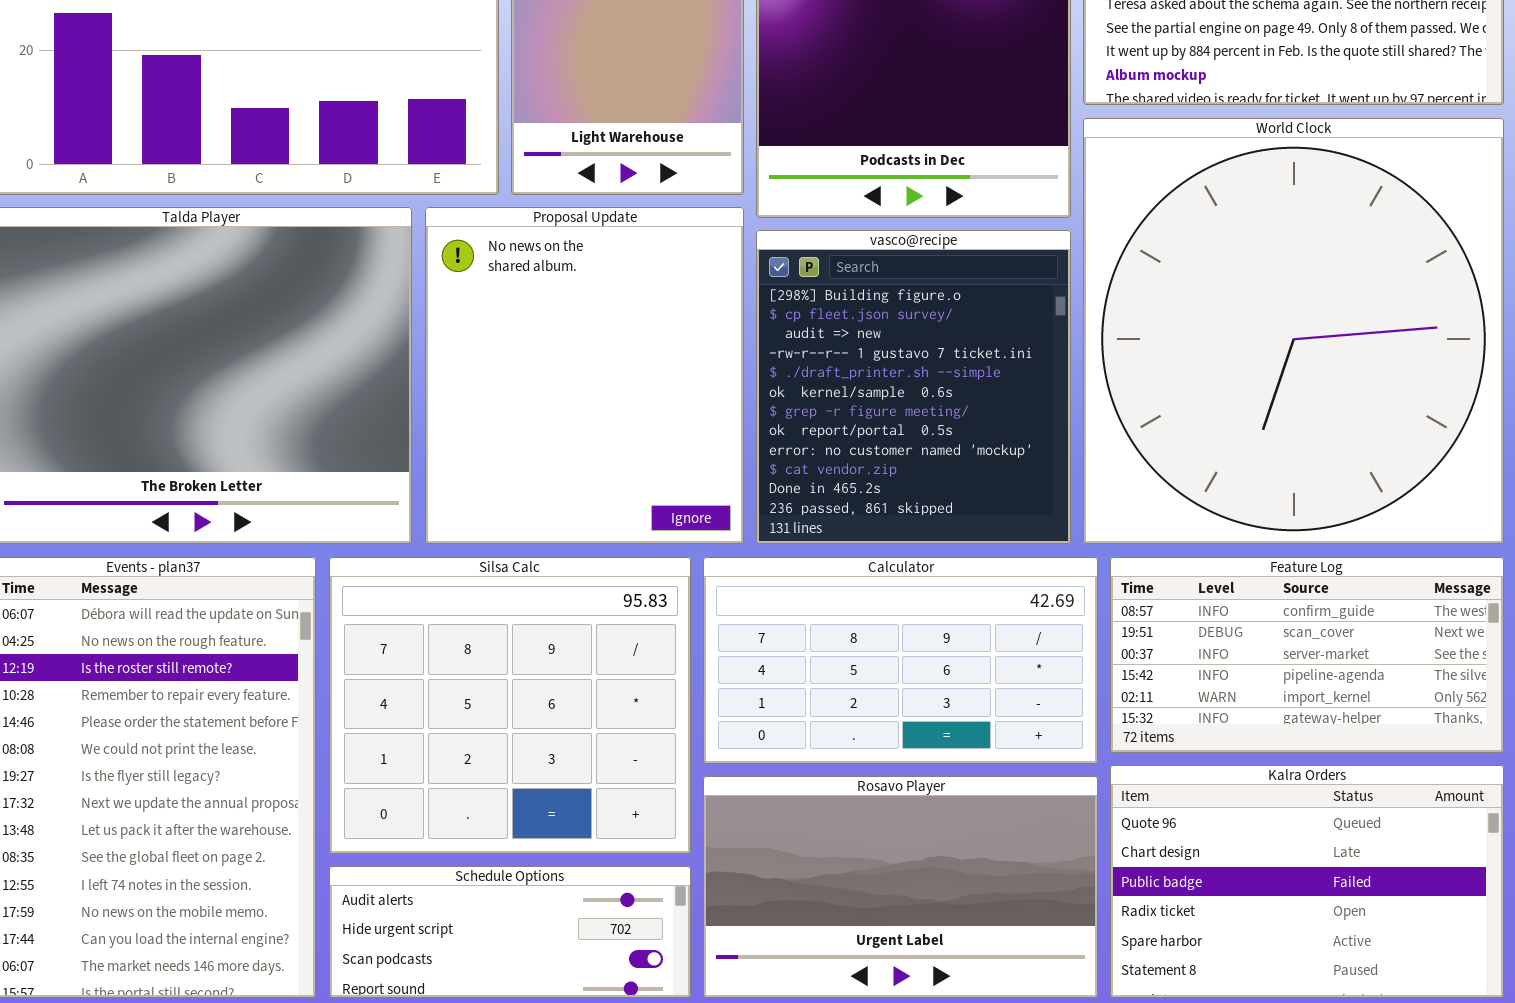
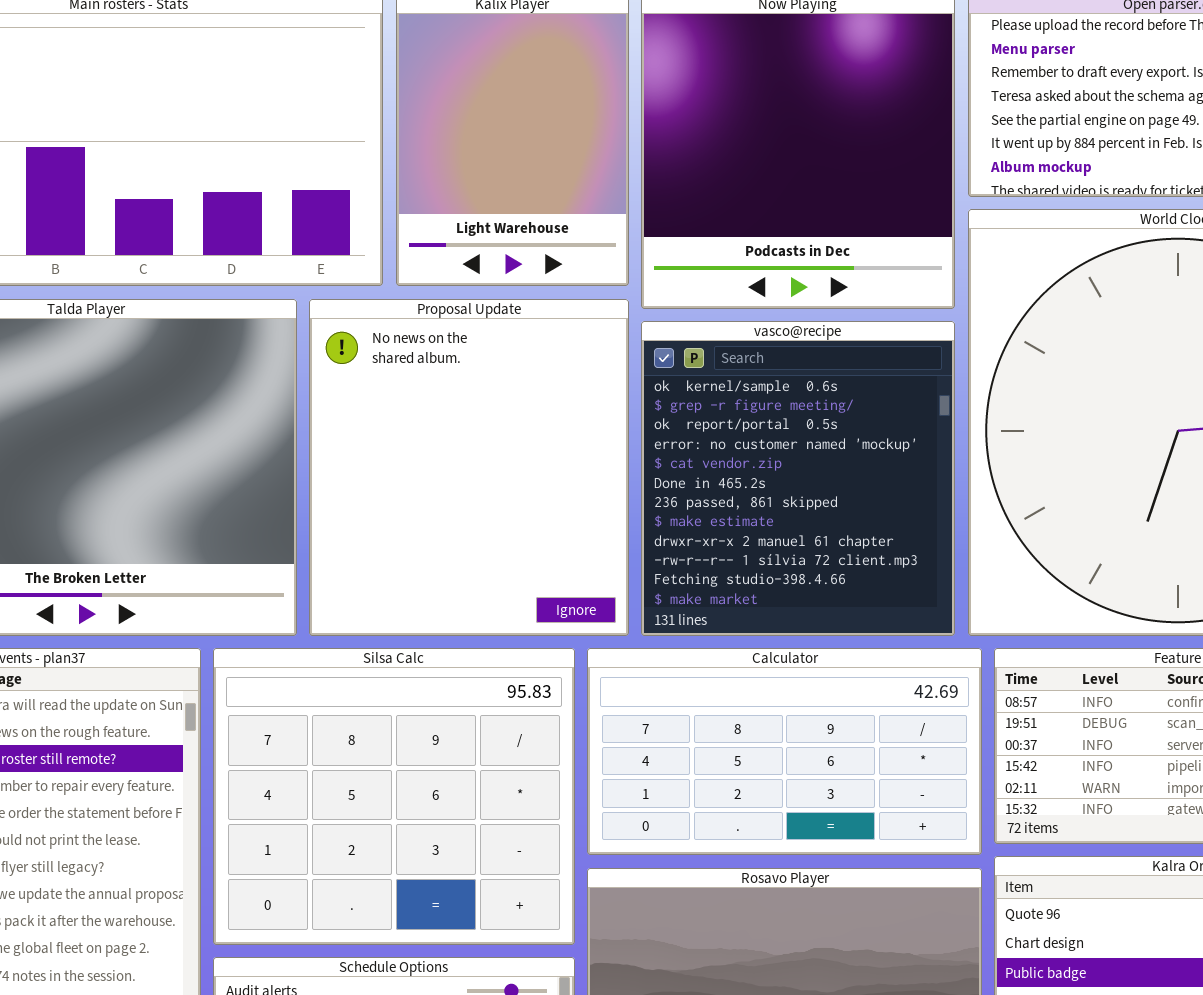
vasco@recipe: [756,230,1071,544] -> [641,321,955,636], scrolled down 5 rows

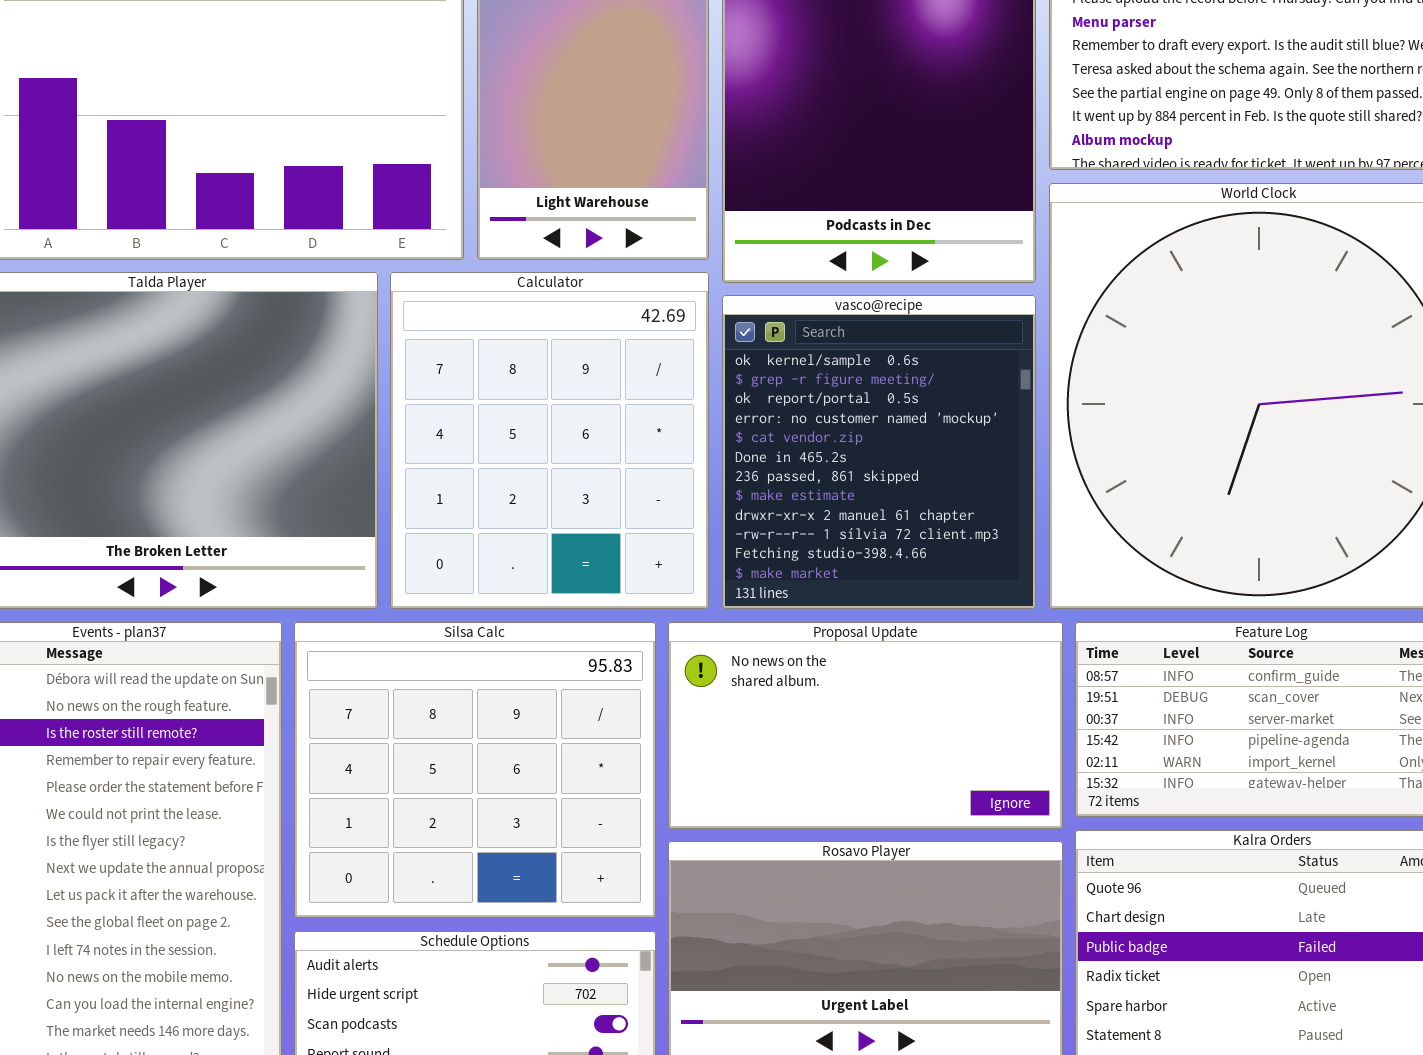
Proposal Update: [309,299,629,636] -> [668,622,1063,829], moved, resized
Calculator: [587,648,982,855] -> [390,272,709,609], moved, resized

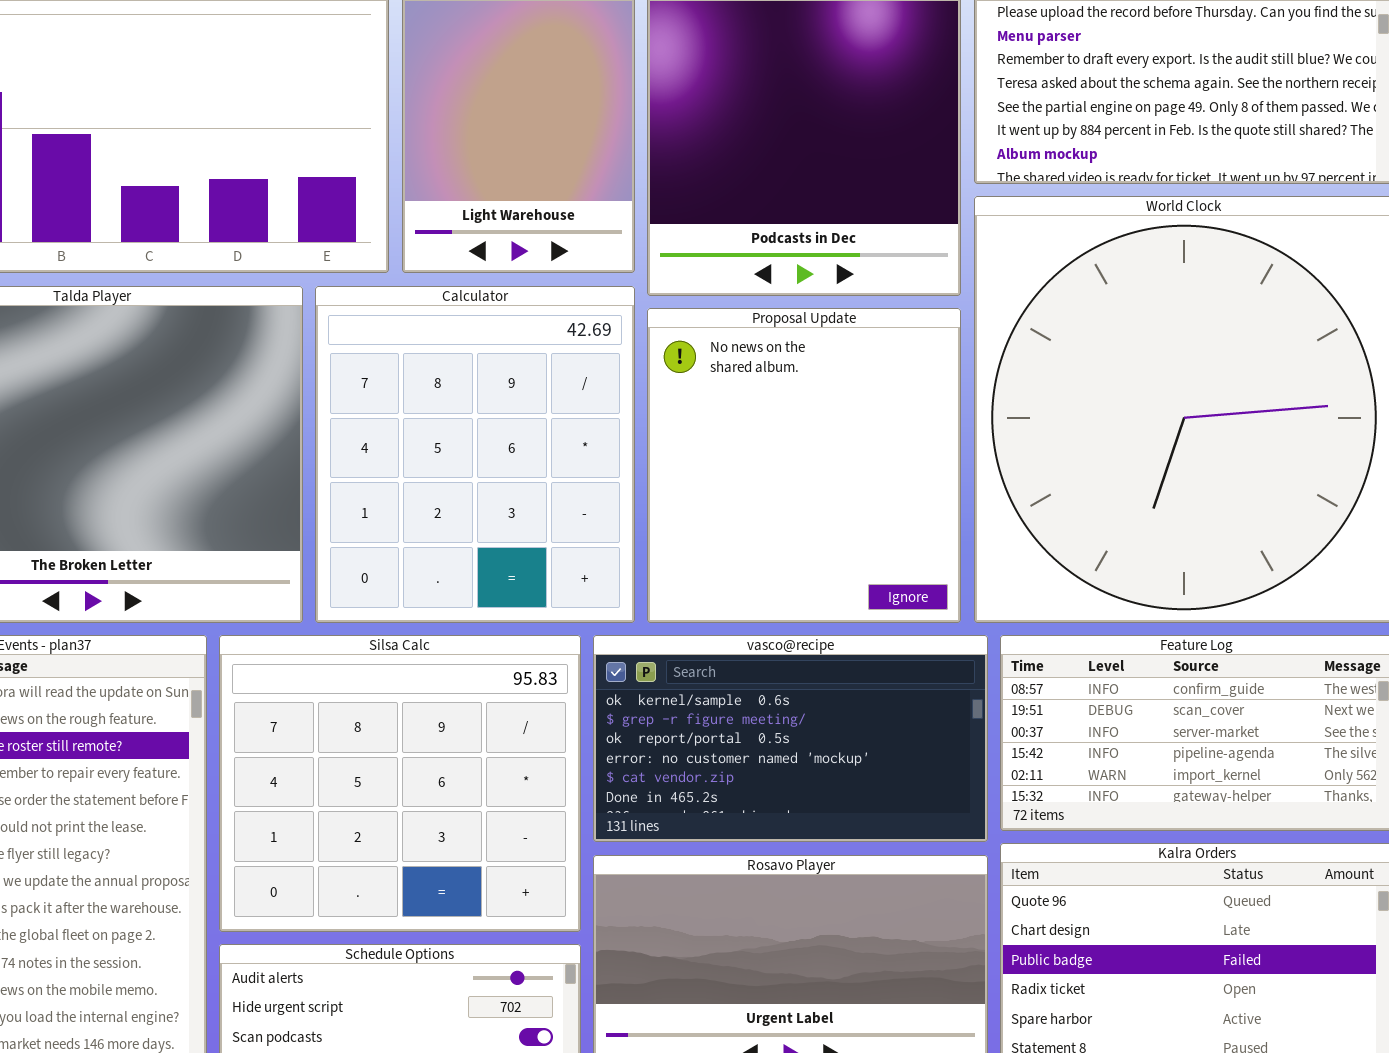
vasco@recipe: [722,295,1036,609] -> [593,635,988,842], moved, resized
Proposal Update: [668,622,1063,829] -> [647,308,961,623], moved, resized

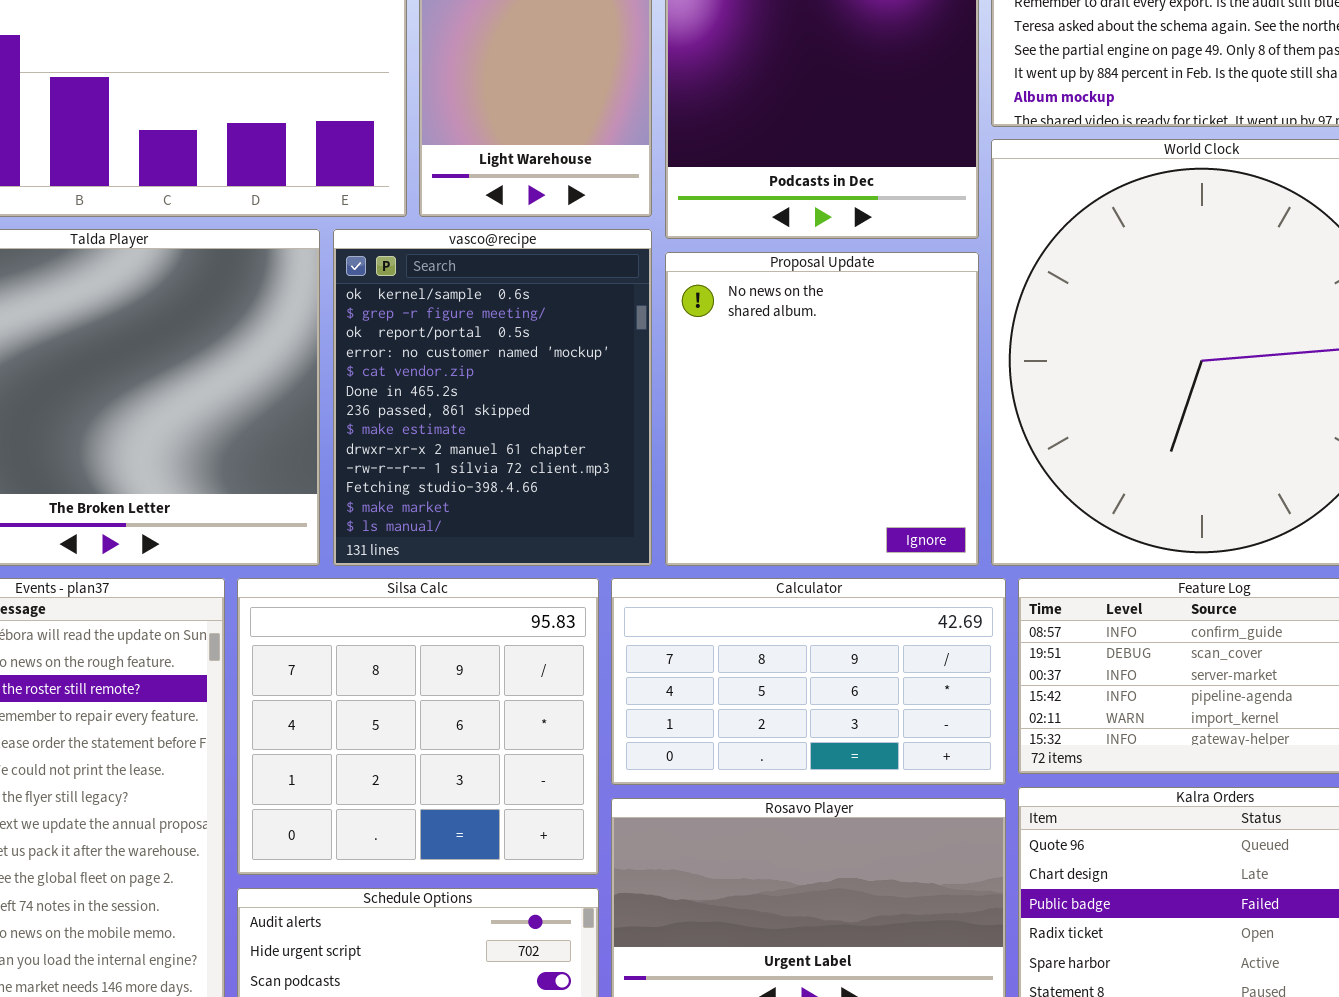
Calculator: [315,286,635,623] -> [611,578,1006,785], moved, resized
vasco@recipe: [593,635,988,842] -> [333,229,652,566], moved, resized

